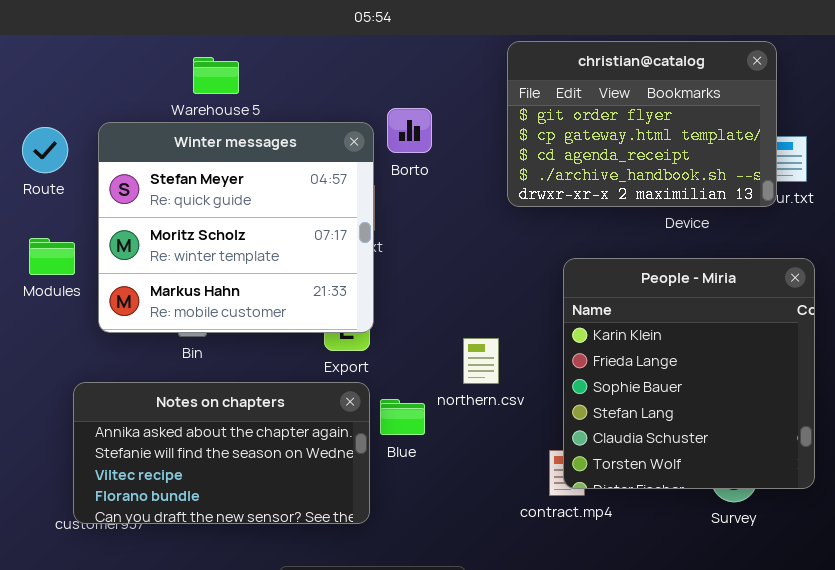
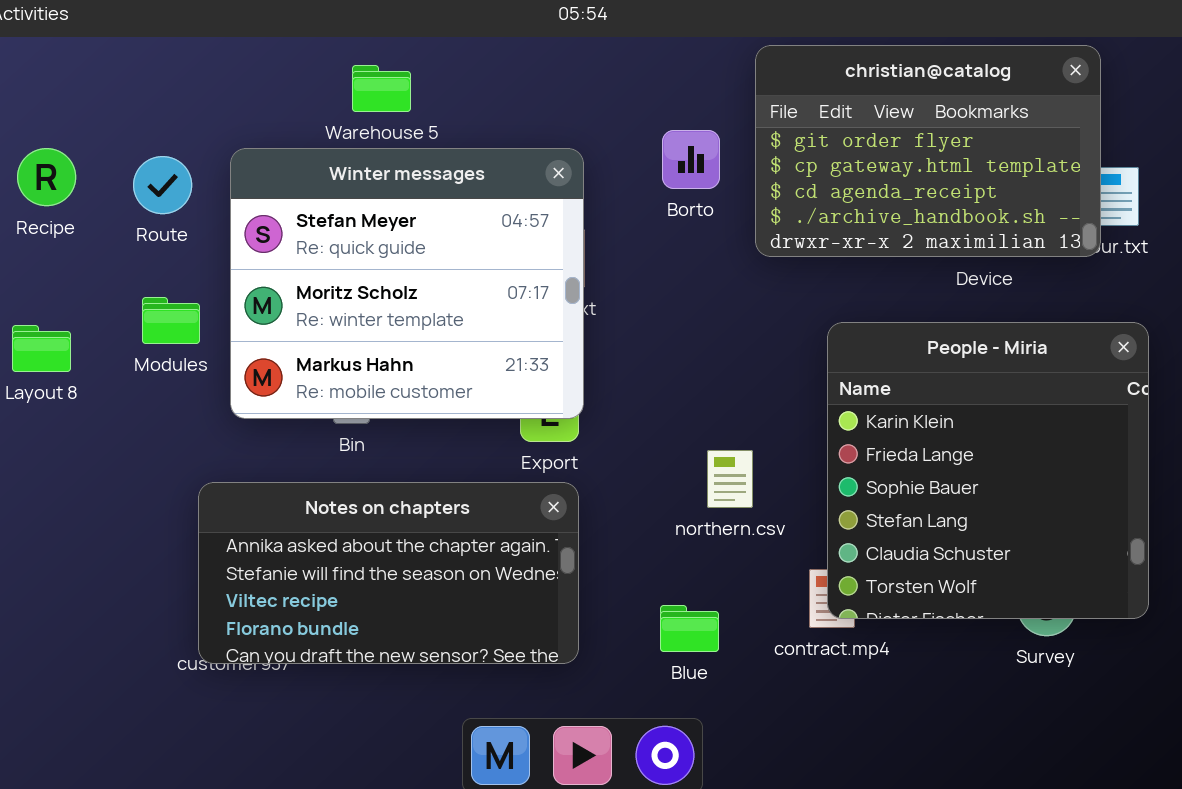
Borto: [387,108,432,153] -> [662,130,720,189], moved
northern.csv: [463,338,499,384] -> [707,450,753,508], moved
Blue: [380,399,425,435] -> [660,605,719,652], moved

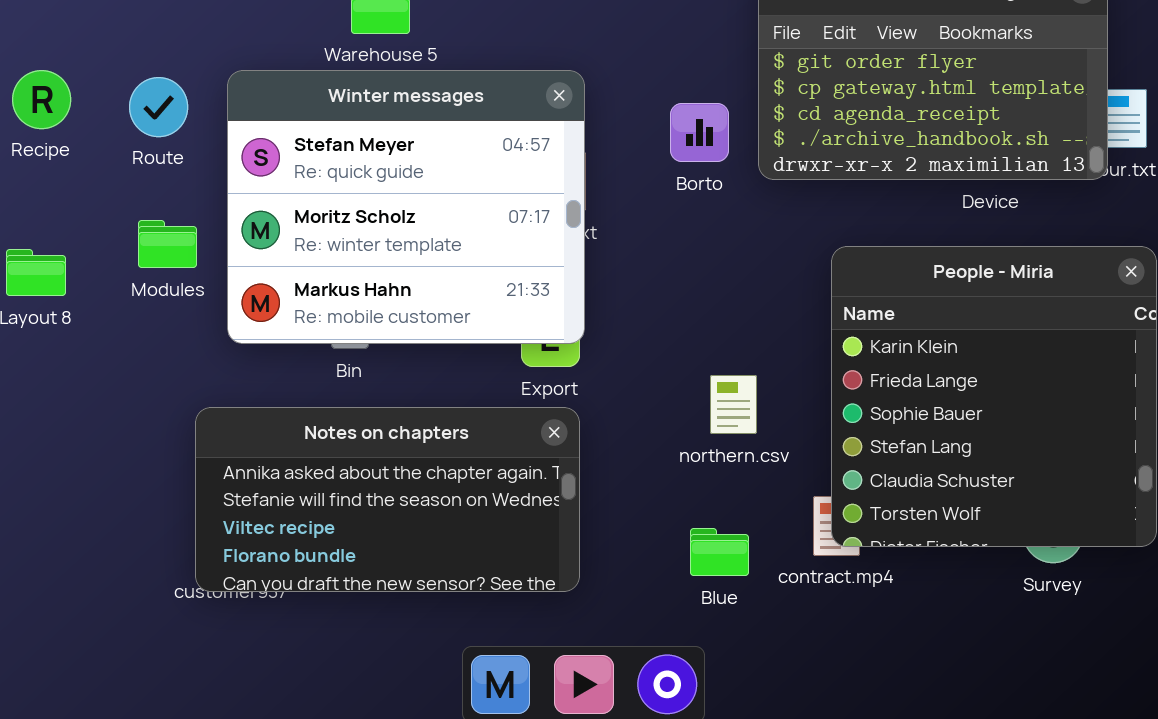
Borto: [662,130,720,189] -> [670,103,729,162], moved
Blue: [660,605,719,652] -> [690,528,749,576], moved

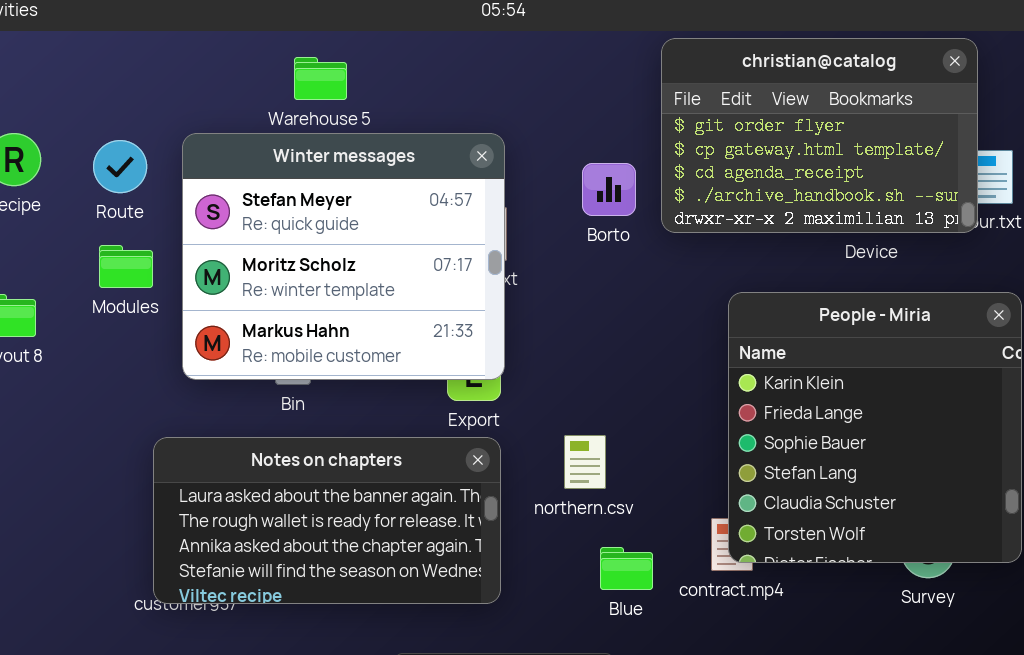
Modules: [138,220,197,268] -> [99,245,153,288], moved
northern.csv: [710,375,757,434] -> [564,435,606,489], moved
Notes on chapters: [195,407,580,592] -> [153,437,501,604], scrolled up 2 rows

